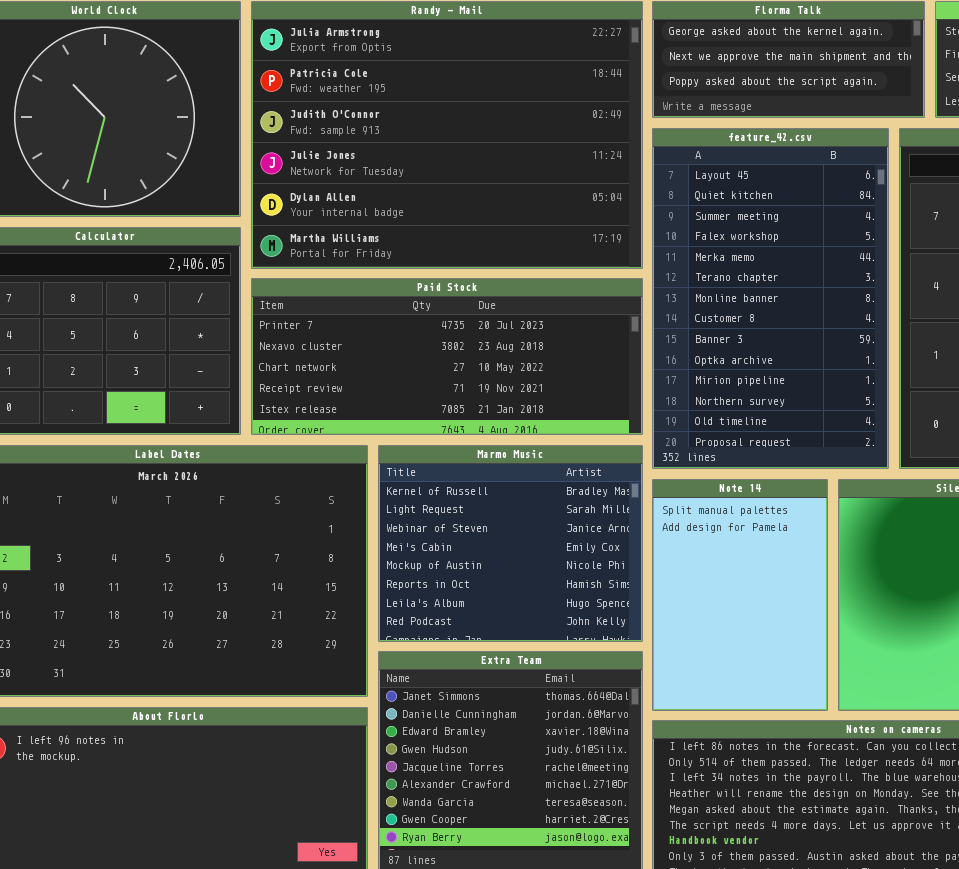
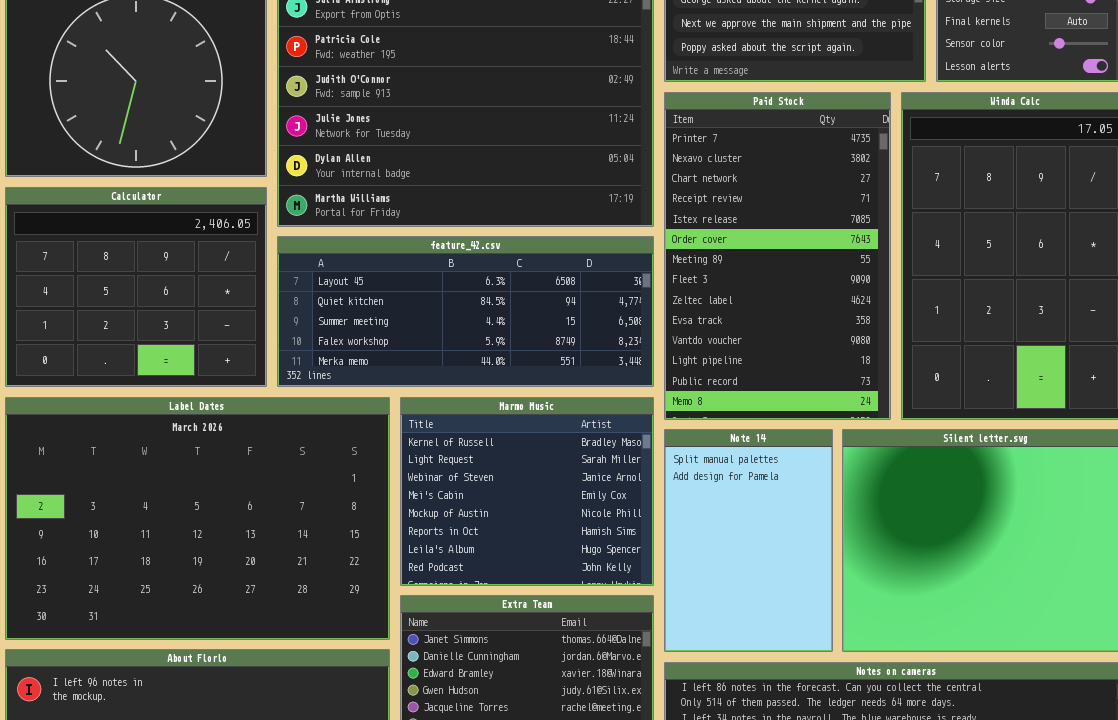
feature_42.csv: [652,128,889,469] -> [277,236,654,387], moved, resized
Paid Stock: [251,278,643,435] -> [664,92,891,420], moved, resized

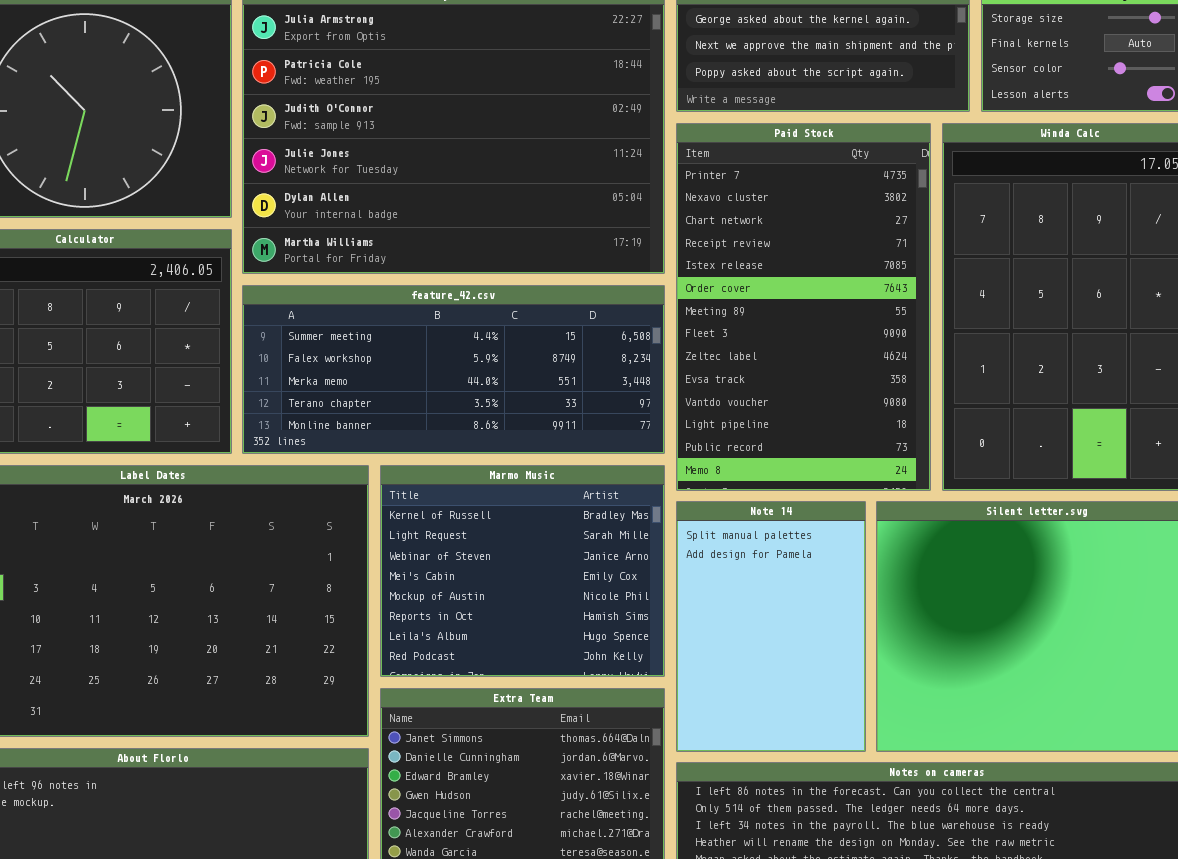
feature_42.csv: [277,236,654,387] -> [242,285,665,454], scrolled down 2 rows

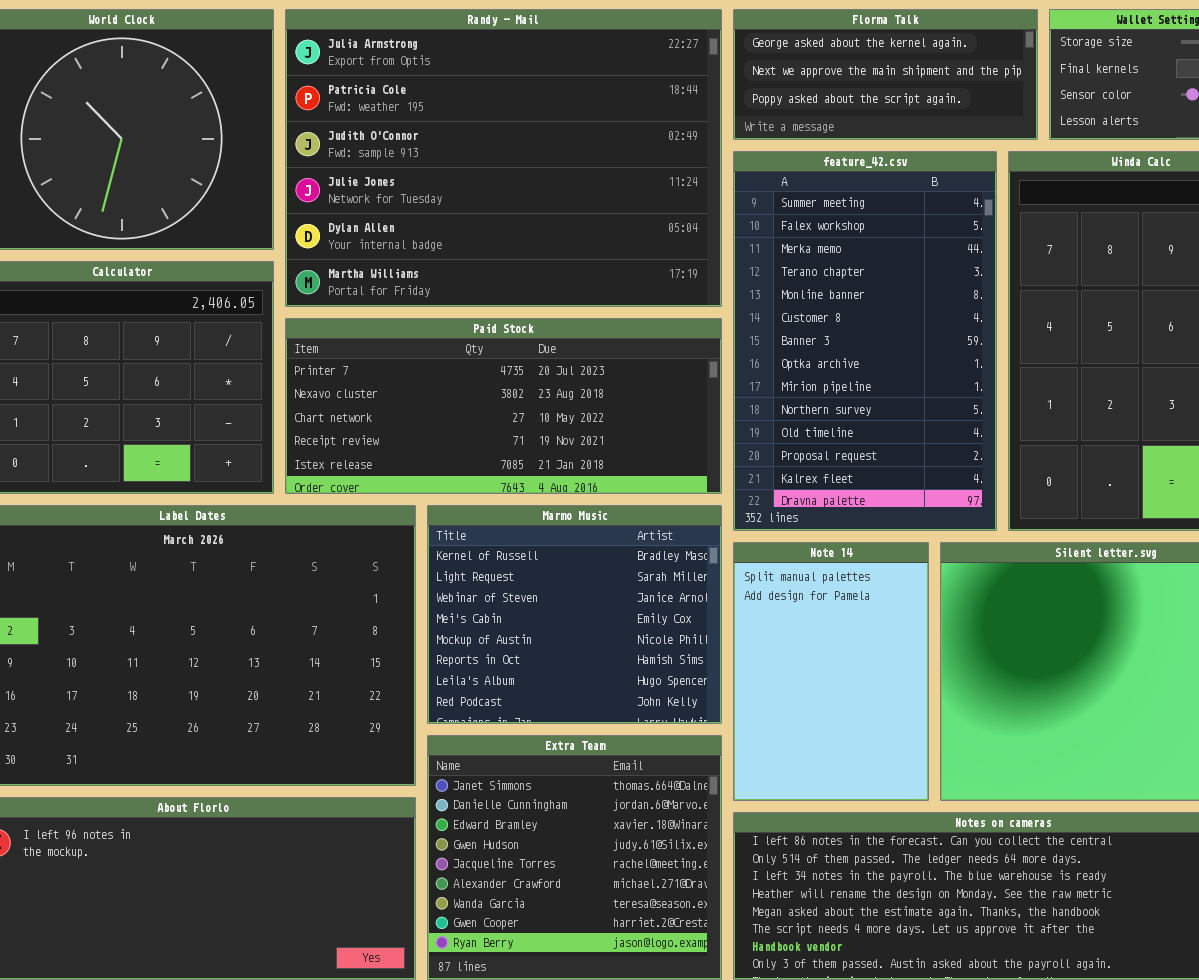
Paid Stock: [676,123,931,491] -> [285,318,722,494], moved, resized
feature_42.csv: [242,285,665,454] -> [733,151,997,531], moved, resized

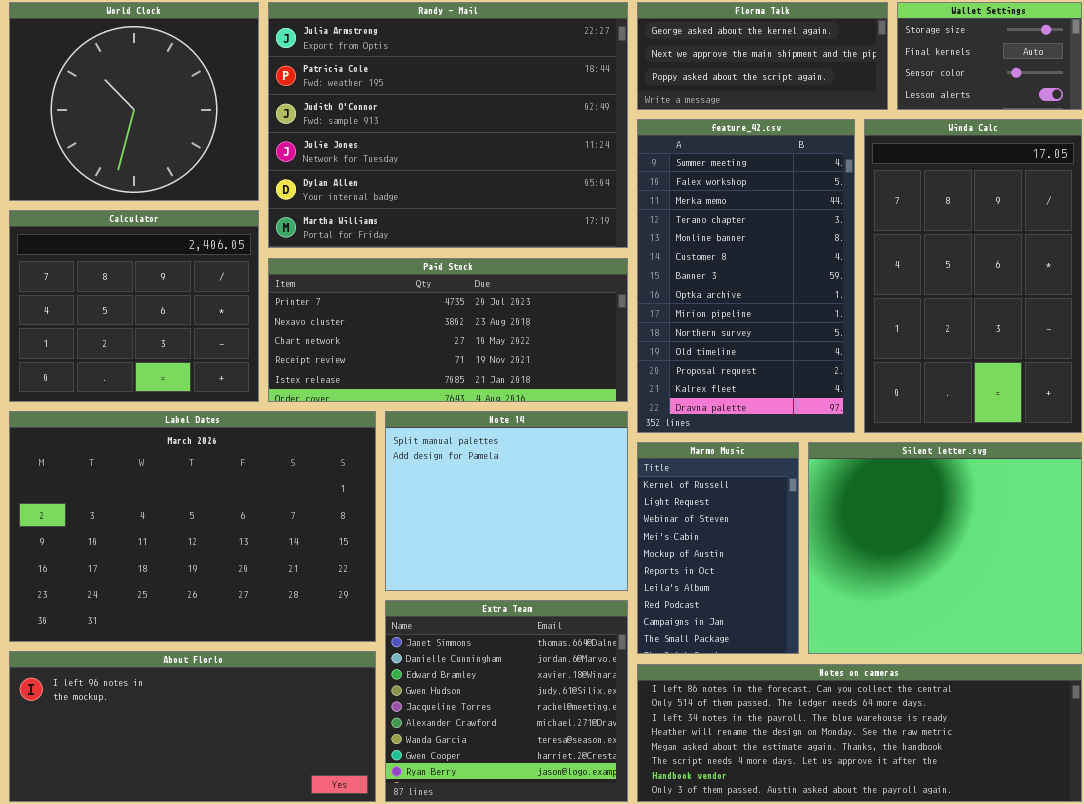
Marmo Music: [427,505,722,724] -> [637,442,799,654], moved, resized
Note 14: [733,542,929,801] -> [385,411,628,591], moved, resized

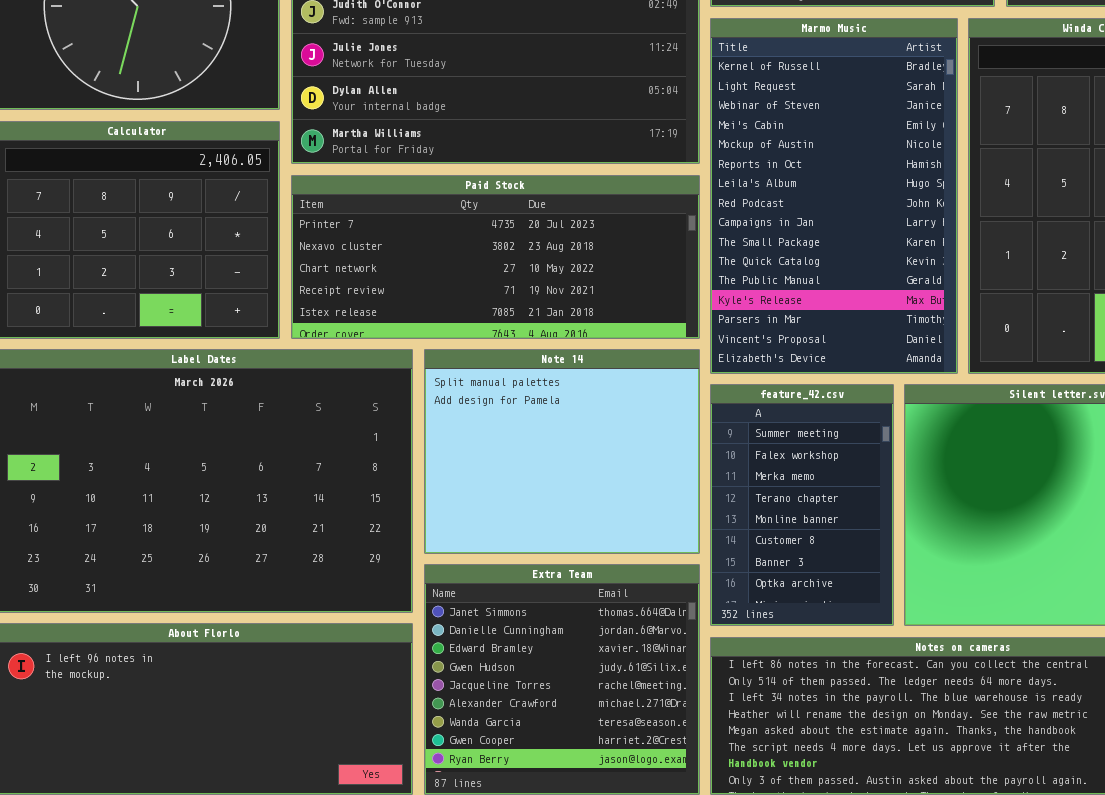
feature_42.csv: [637,119,855,433] -> [710,384,894,626], moved, resized
Marmo Music: [637,442,799,654] -> [710,18,958,374], moved, resized

